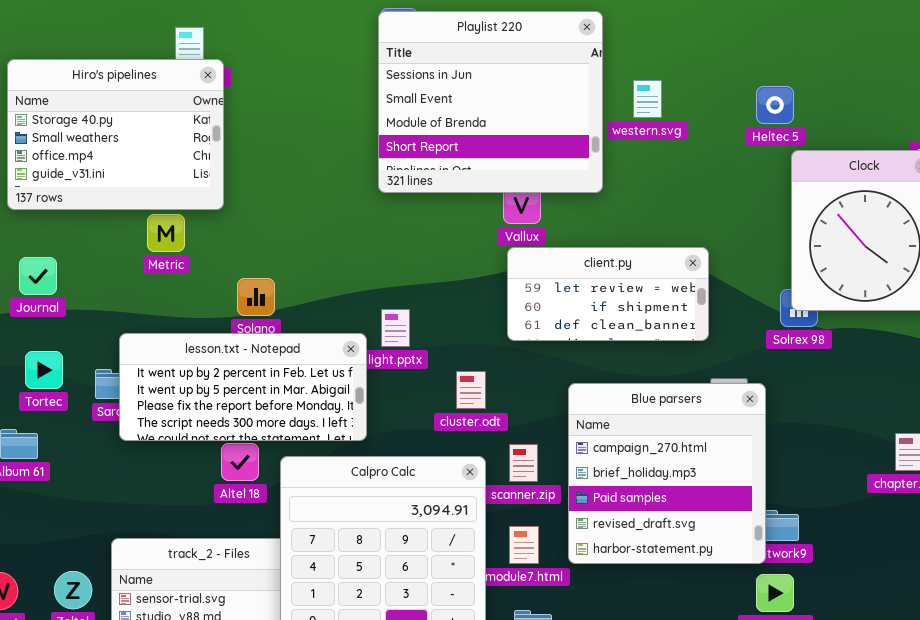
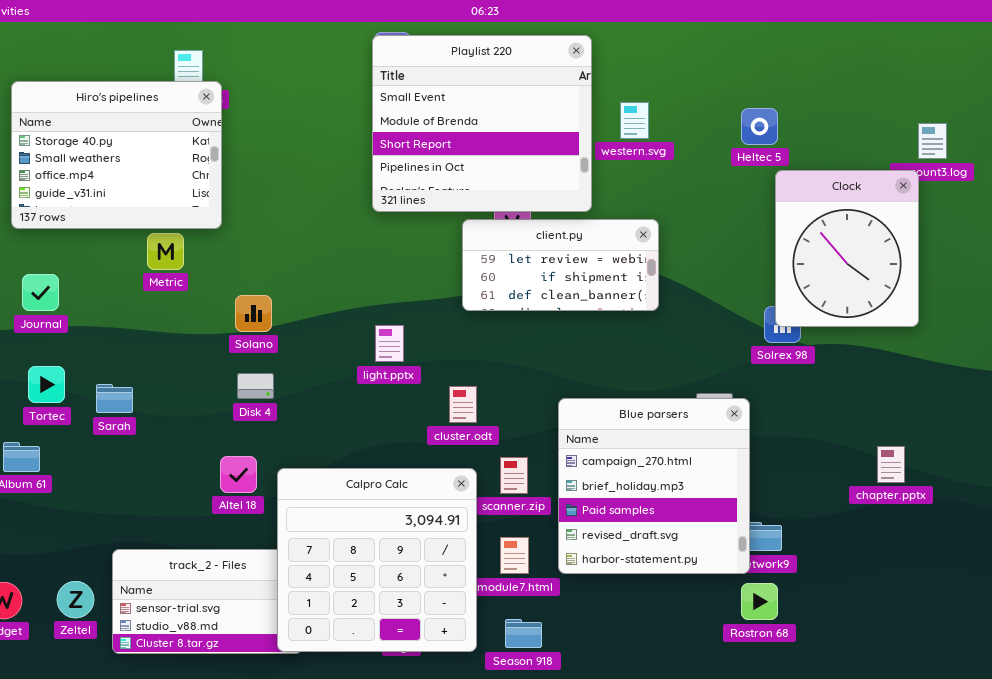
Playlist 220: [378,11,603,193] -> [372,35,592,212], scrolled down 1 row
client.py: [507,247,709,341] -> [462,219,659,311], moved
lesson.txt - Notepad: [119,333,367,441] -> none, closed

